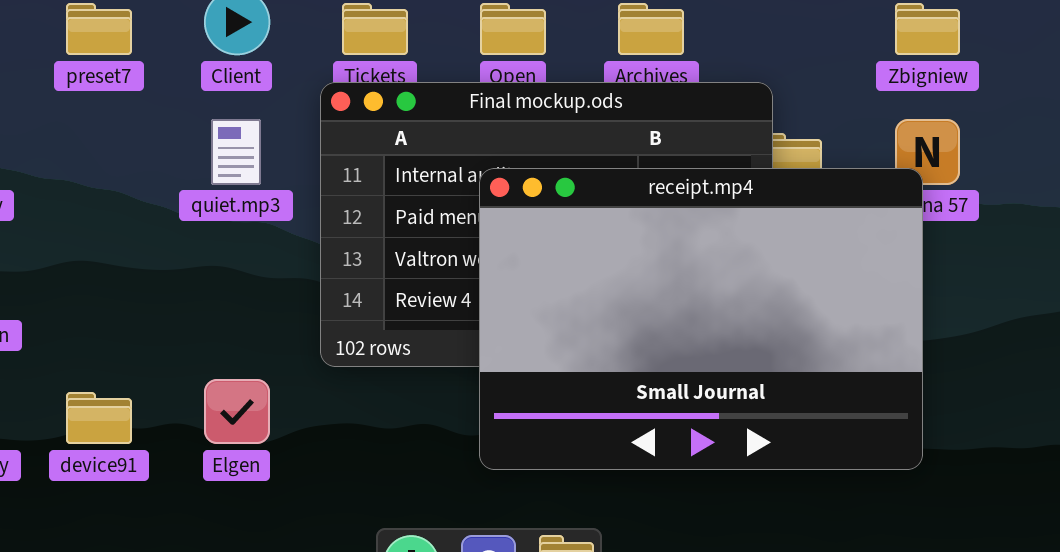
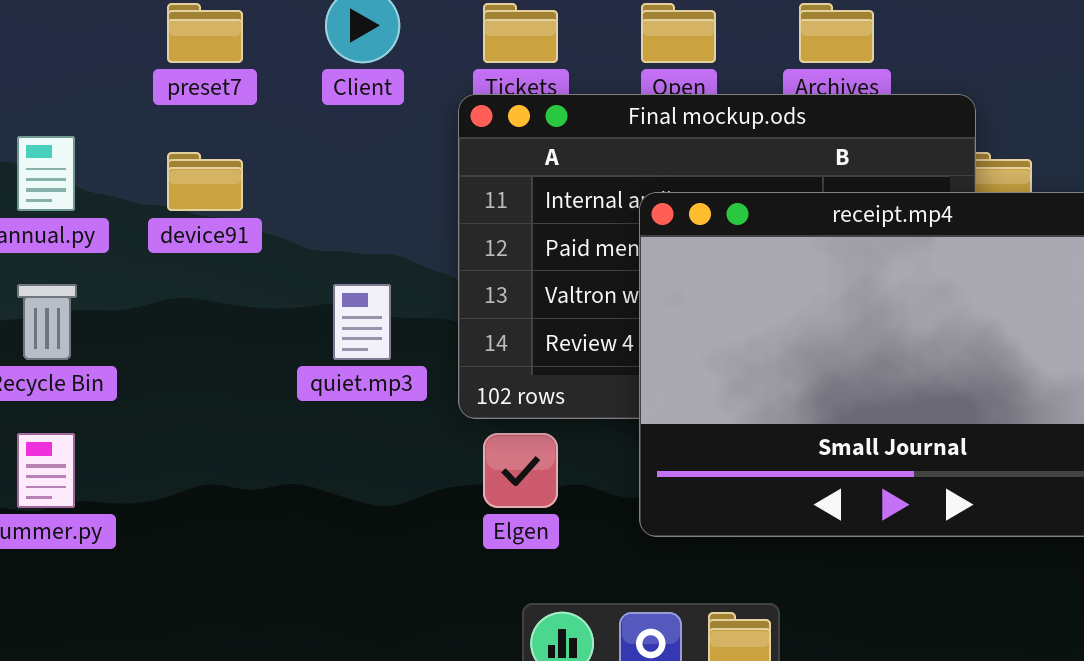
quiet.mp3: [211,119,261,185] -> [333,284,391,360], moved
Elgen: [204,379,270,444] -> [483,433,558,508], moved
device91: [66,392,132,444] -> [167,152,243,211], moved

